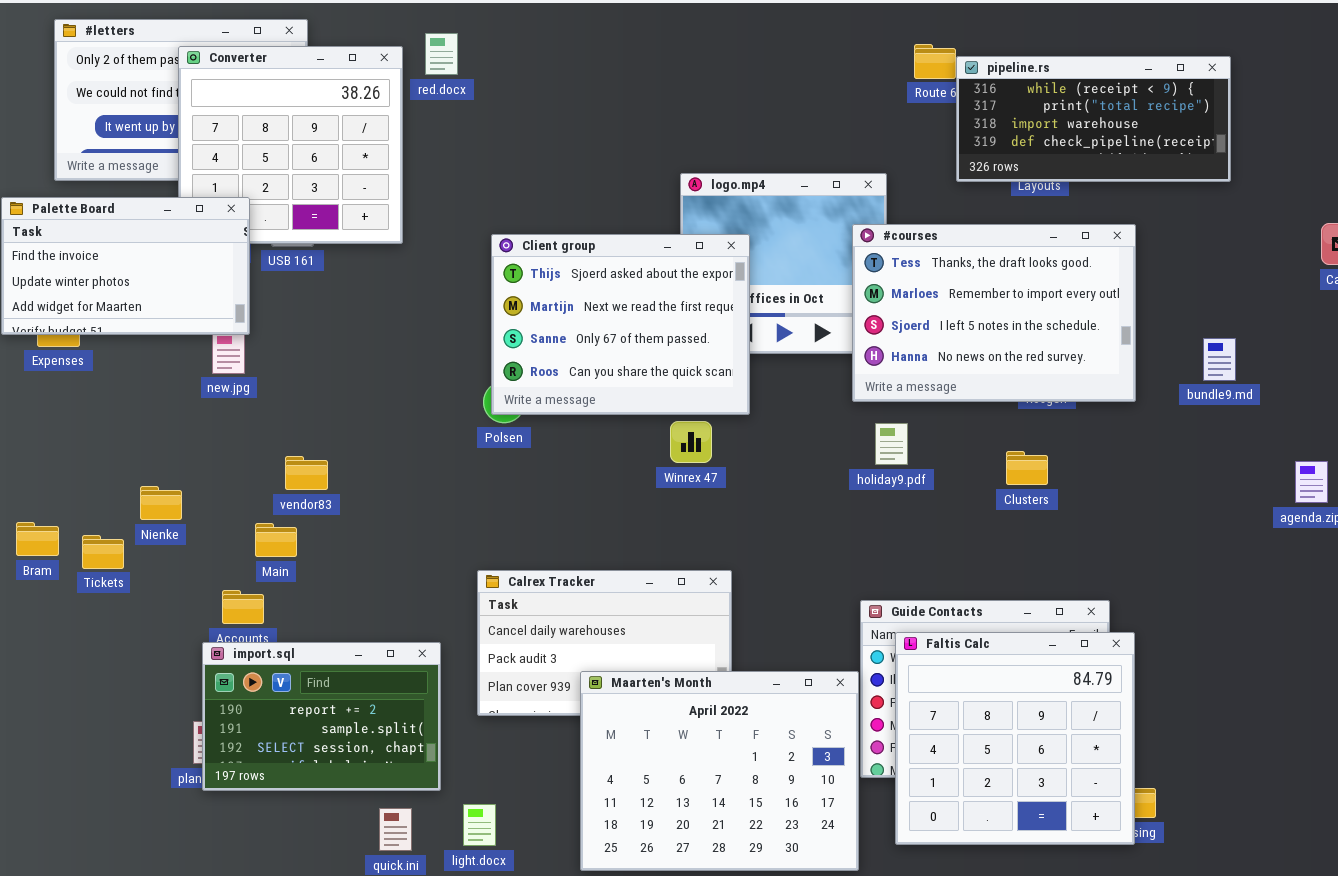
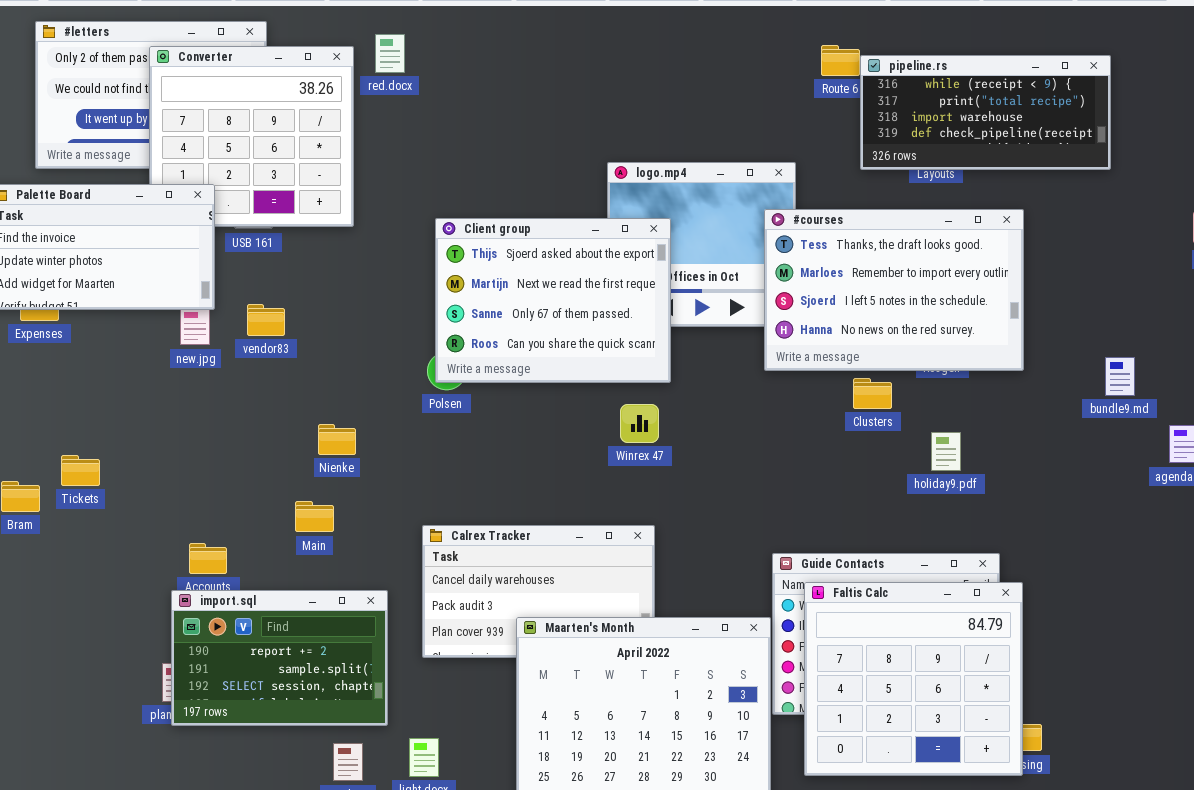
bundle9.md: [1203,338,1236,381] -> [1105,357,1135,396], moved
Winrex 47: [670,421,712,463] -> [620,404,659,443], moved
holiday9.pdf: [875,423,908,465] -> [931,432,961,471], moved
Clusters: [1006,451,1048,485] -> [853,378,892,409], moved
vendor83: [285,456,328,490] -> [247,304,285,336], moved
Nienke: [140,486,182,520] -> [318,424,356,455], moved
Main: [255,523,297,557] -> [295,501,334,532], moved
Tickets: [82,535,124,569] -> [61,455,100,486], moved

